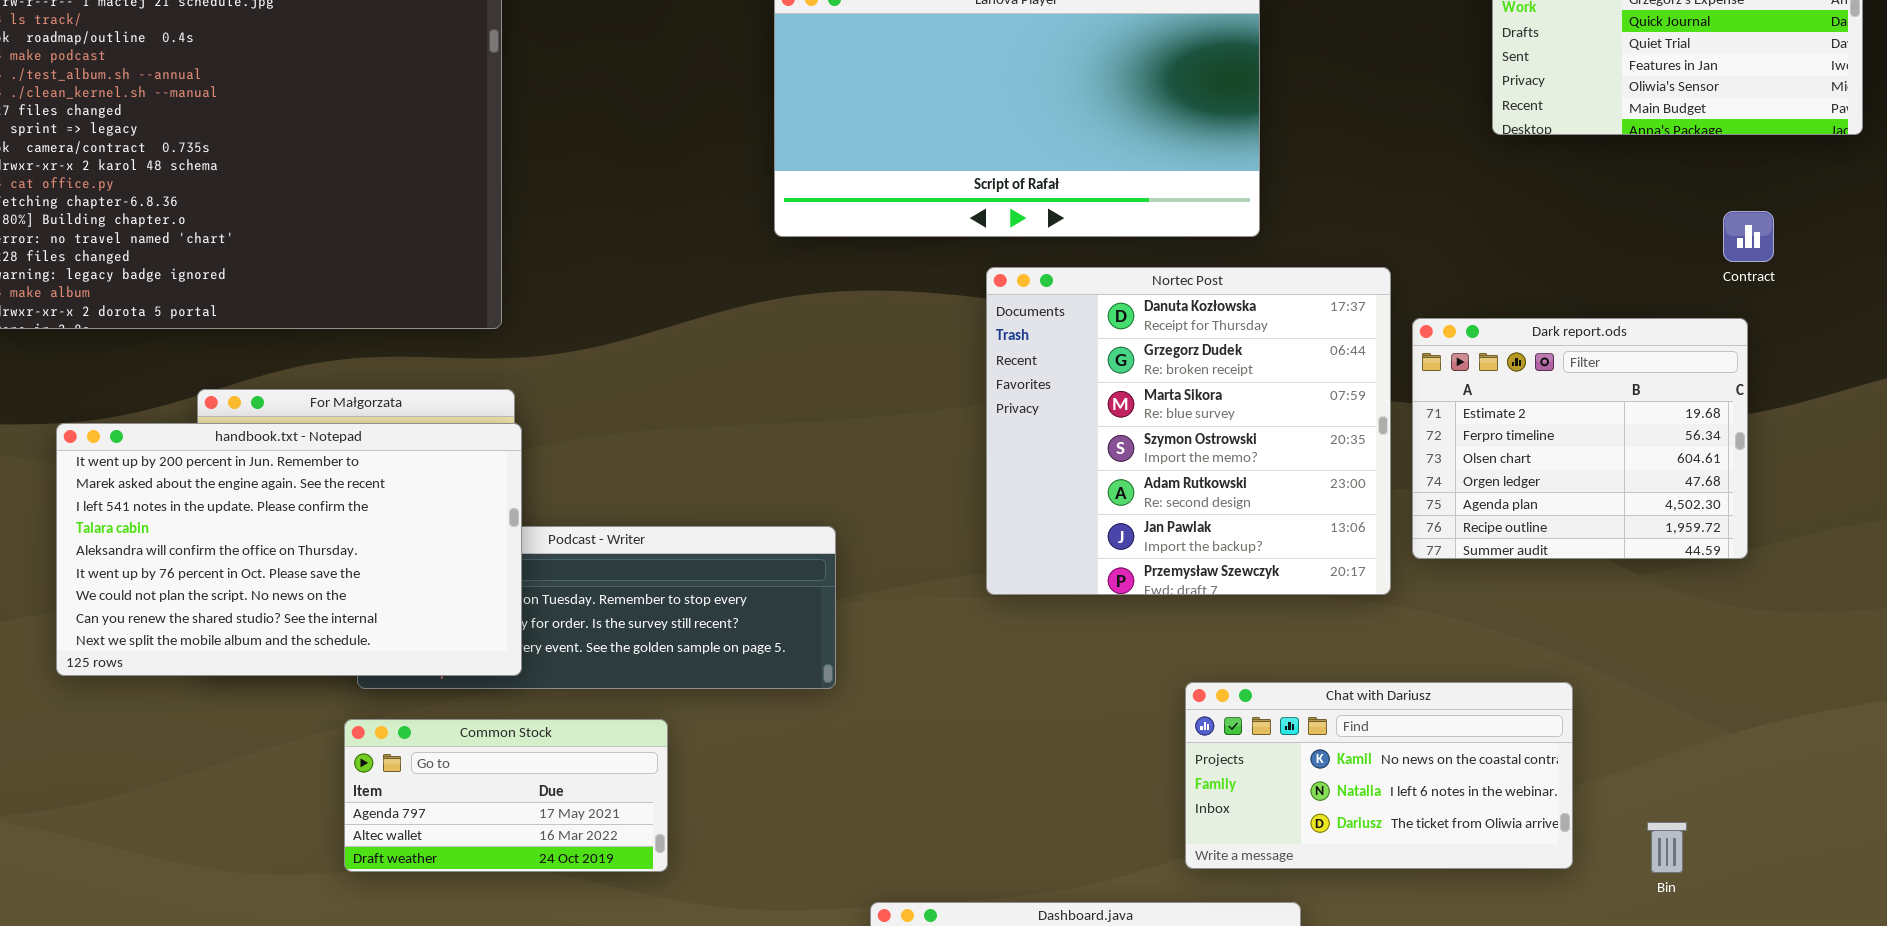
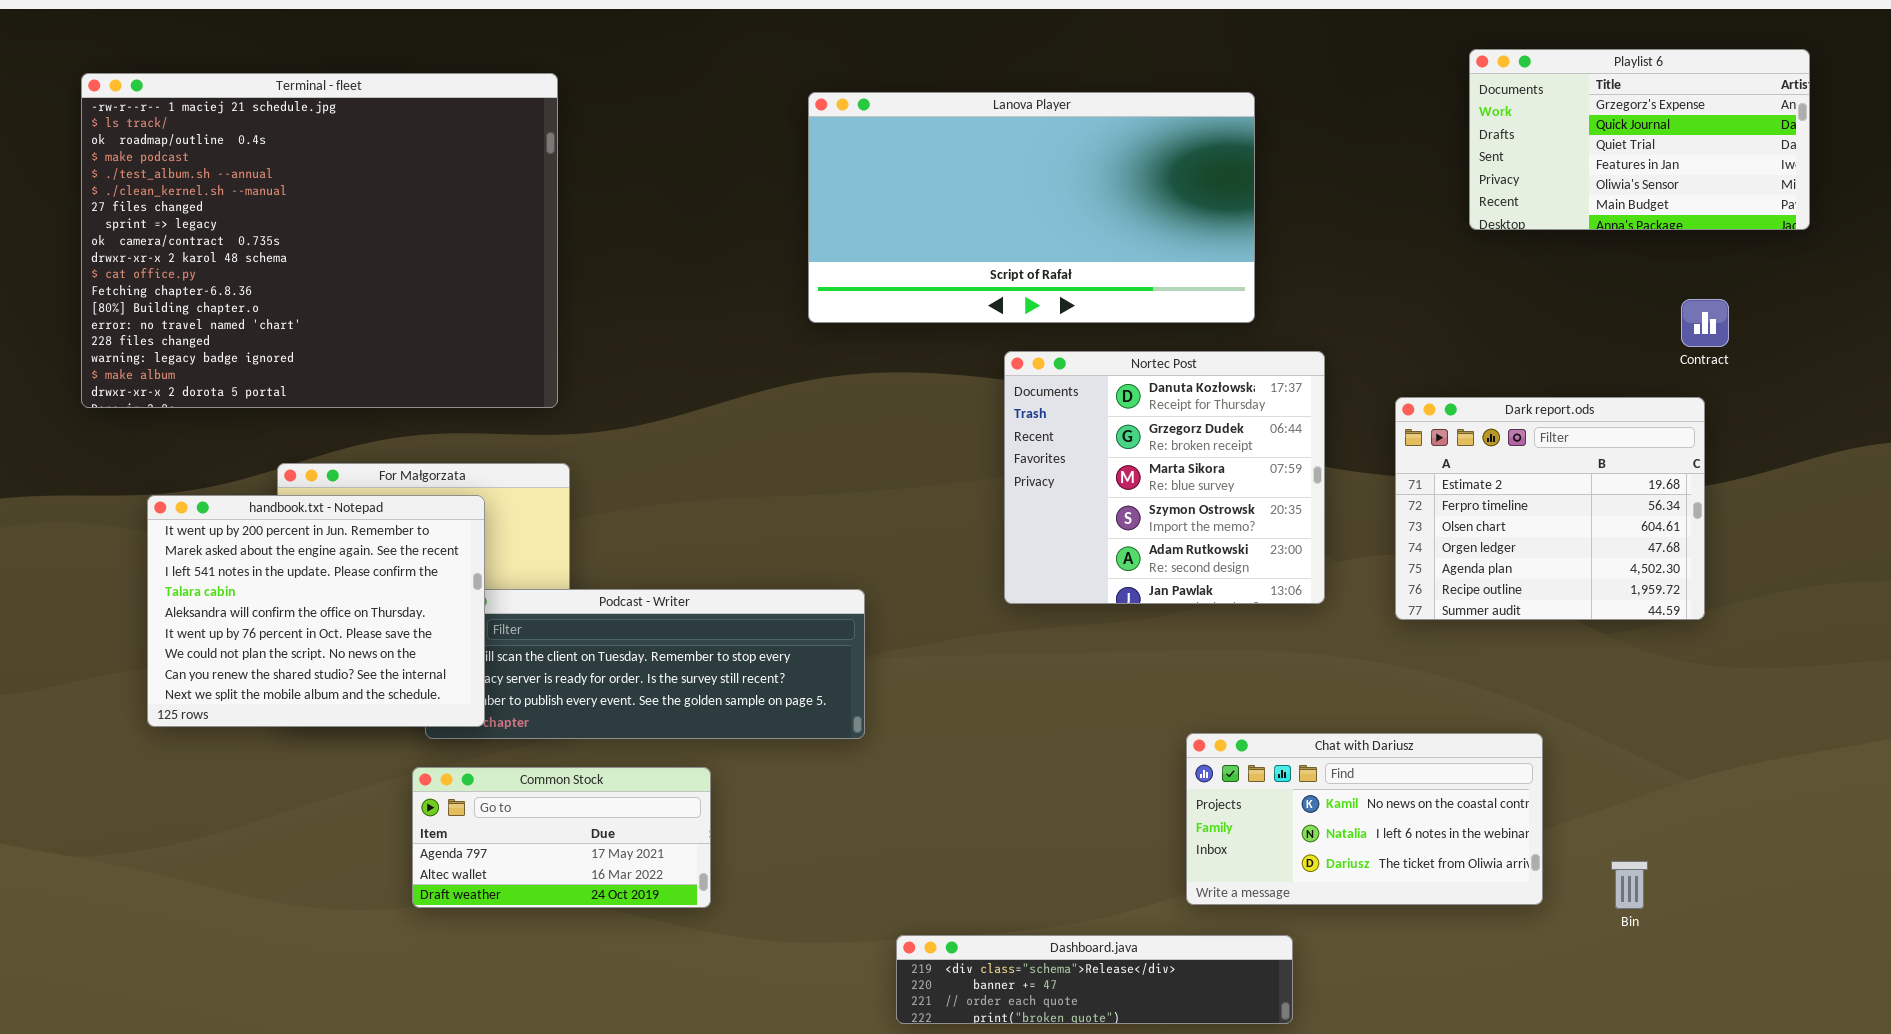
Nortec Post: [986,267,1391,595] -> [1004,351,1325,604], resized
handbook.txt - Notepad: [56,423,522,676] -> [147,495,485,727], resized

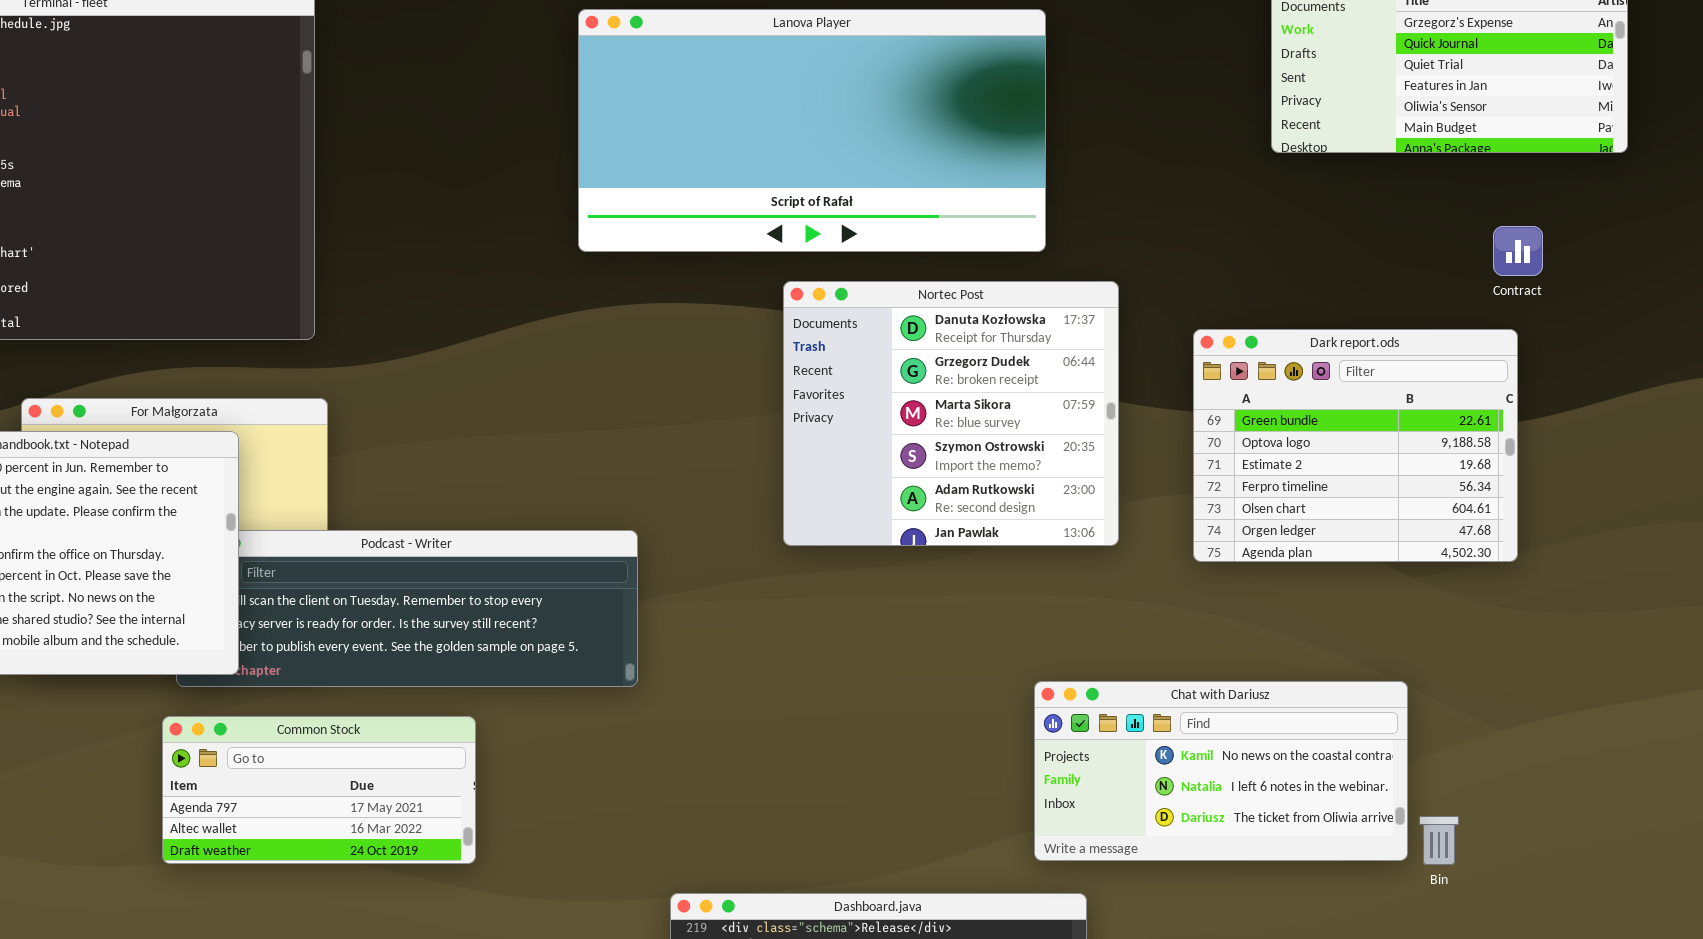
Dark report.ods: [1395,397,1705,620] -> [1193,329,1518,562], scrolled up 2 rows
Chat with Dariusz: [1186,733,1543,905] -> [1034,681,1408,861], moved

